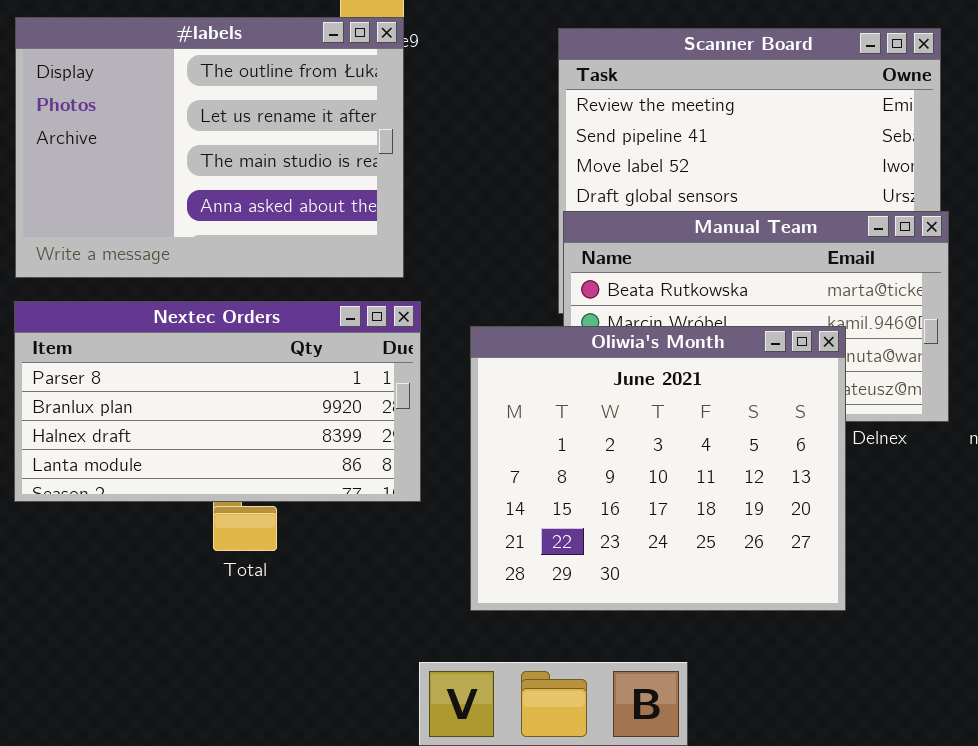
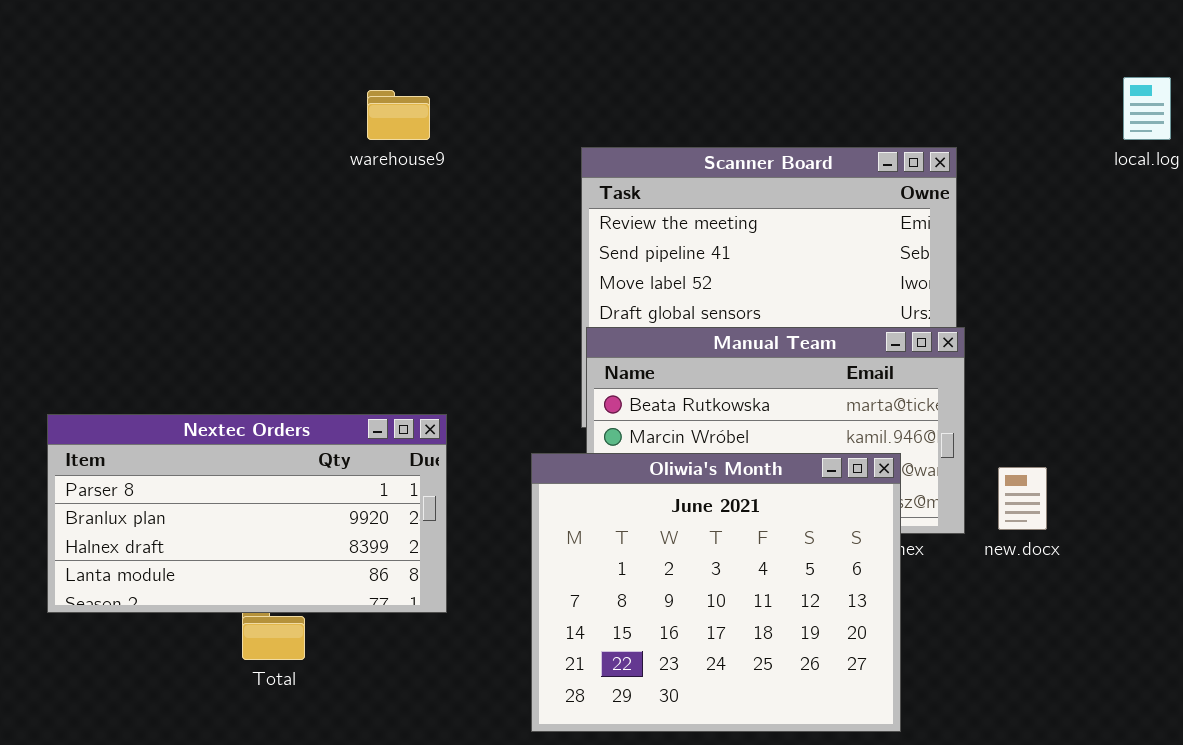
#labels: [15,17,404,278] -> none, closed
Oliwia's Month: [470,326,846,611] -> [531,453,901,732], moved

